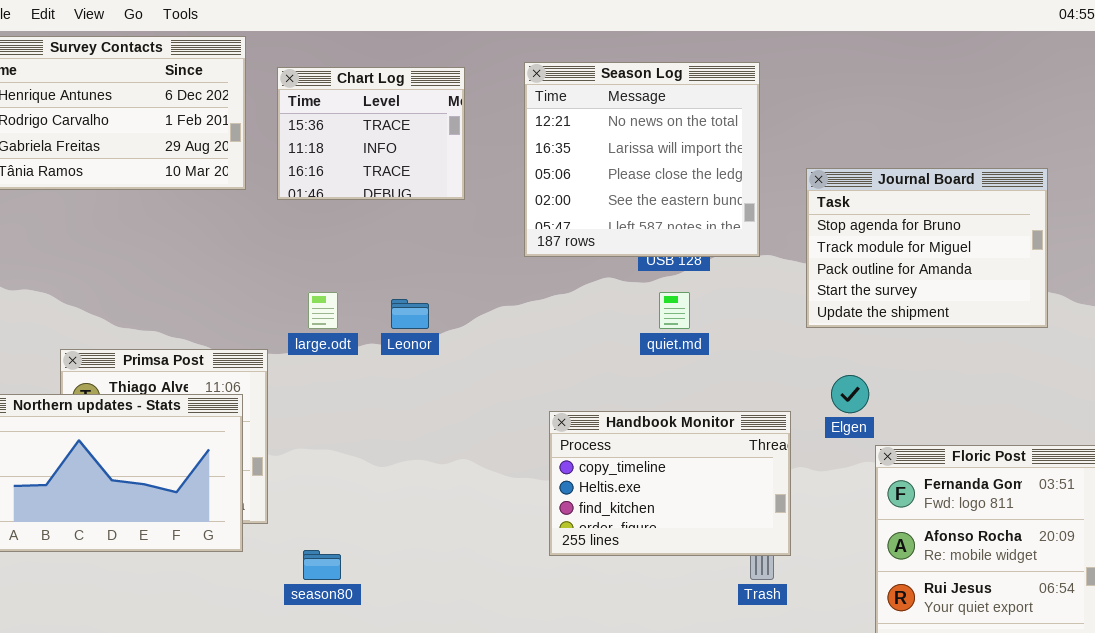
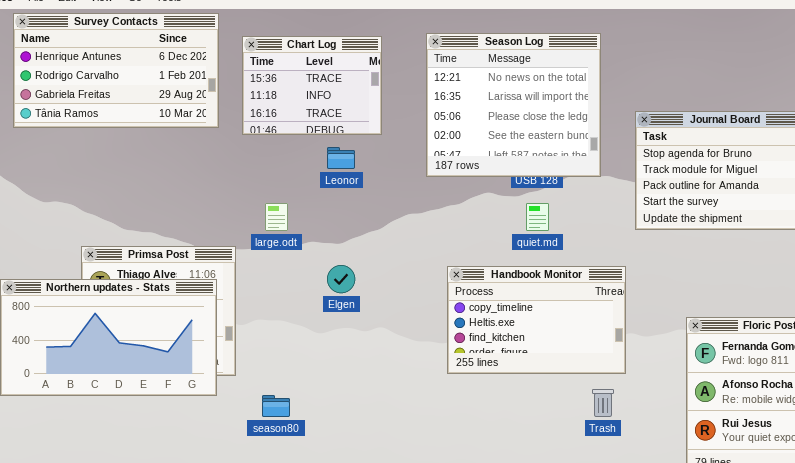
Leonor: [391,299,429,329] -> [327,147,355,169], moved
Elgen: [831,375,869,413] -> [327,265,355,293], moved
Handbook Monitor: [549,411,791,556] -> [447,266,626,374], moved

